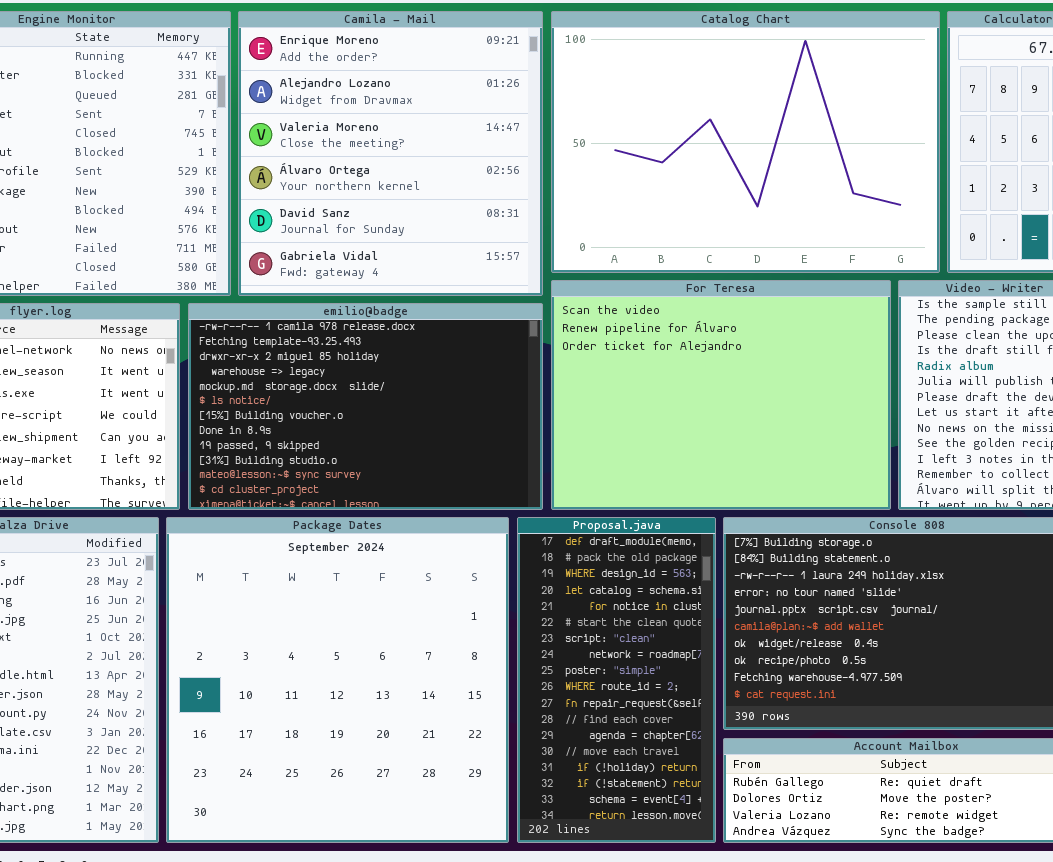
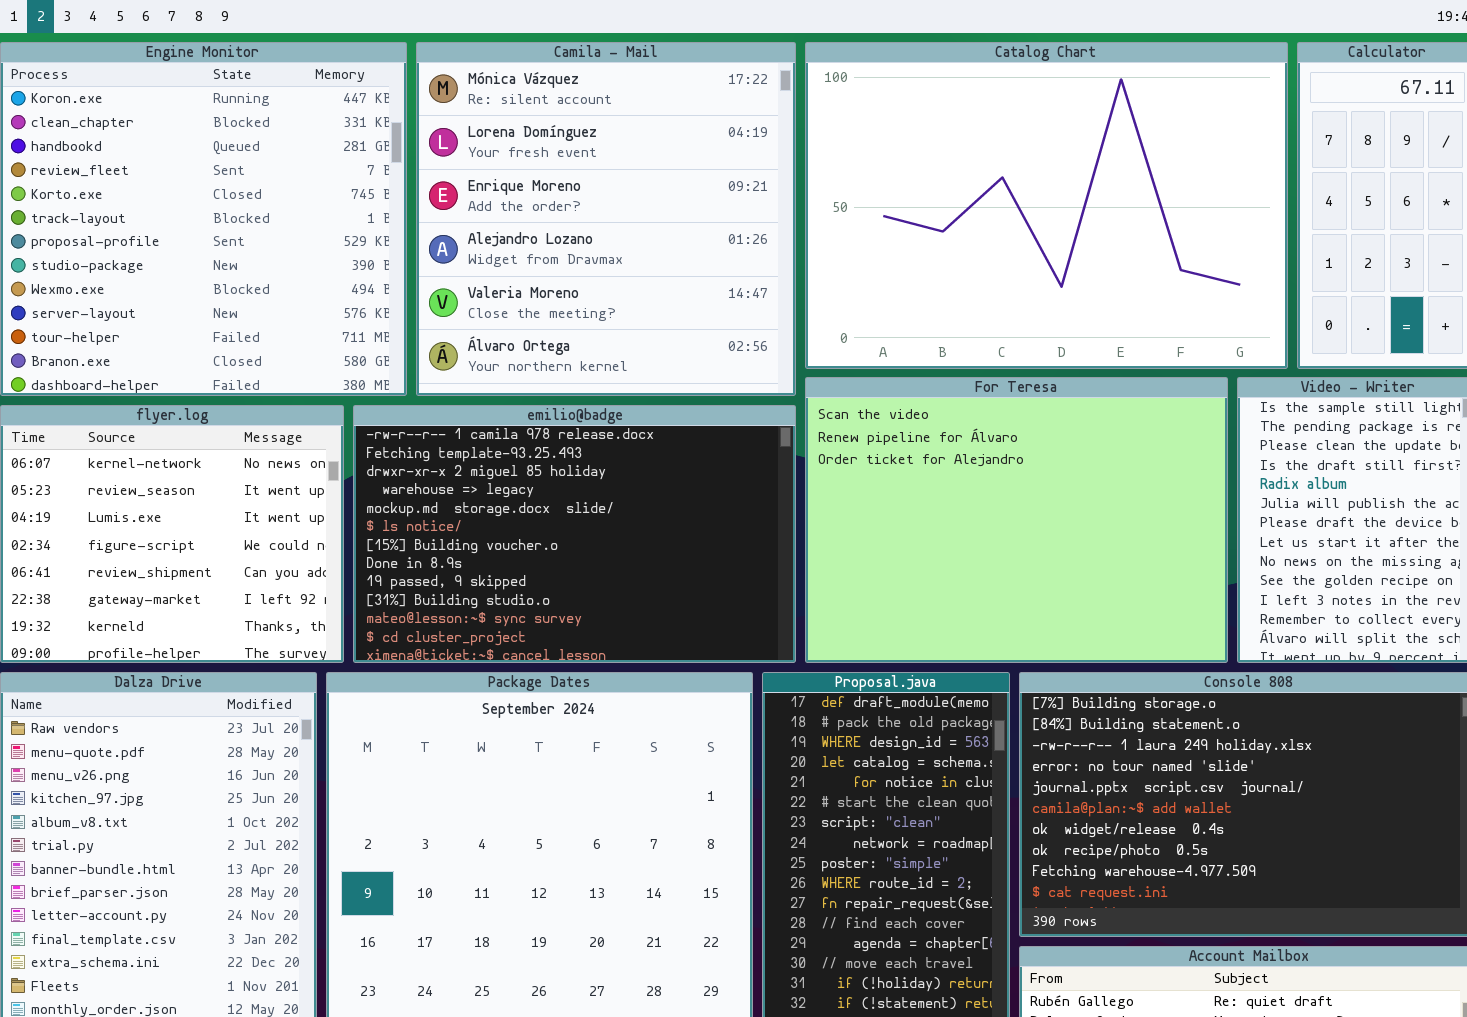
Camila - Mail: [238,11,543,296] -> [416,42,796,396], scrolled up 2 rows

